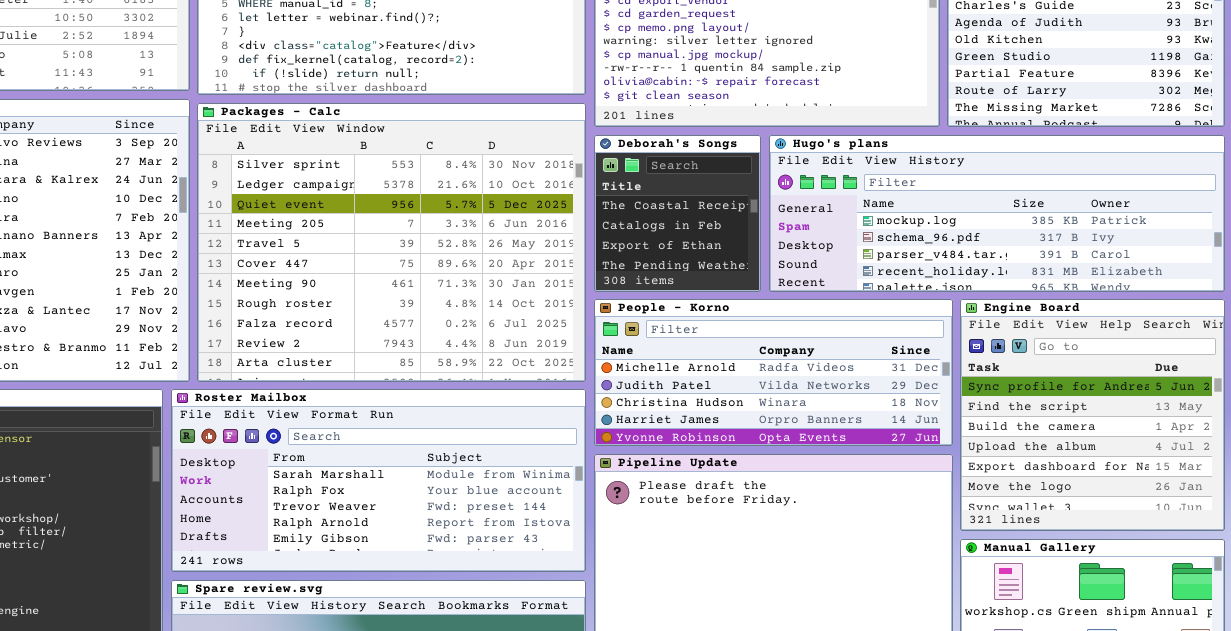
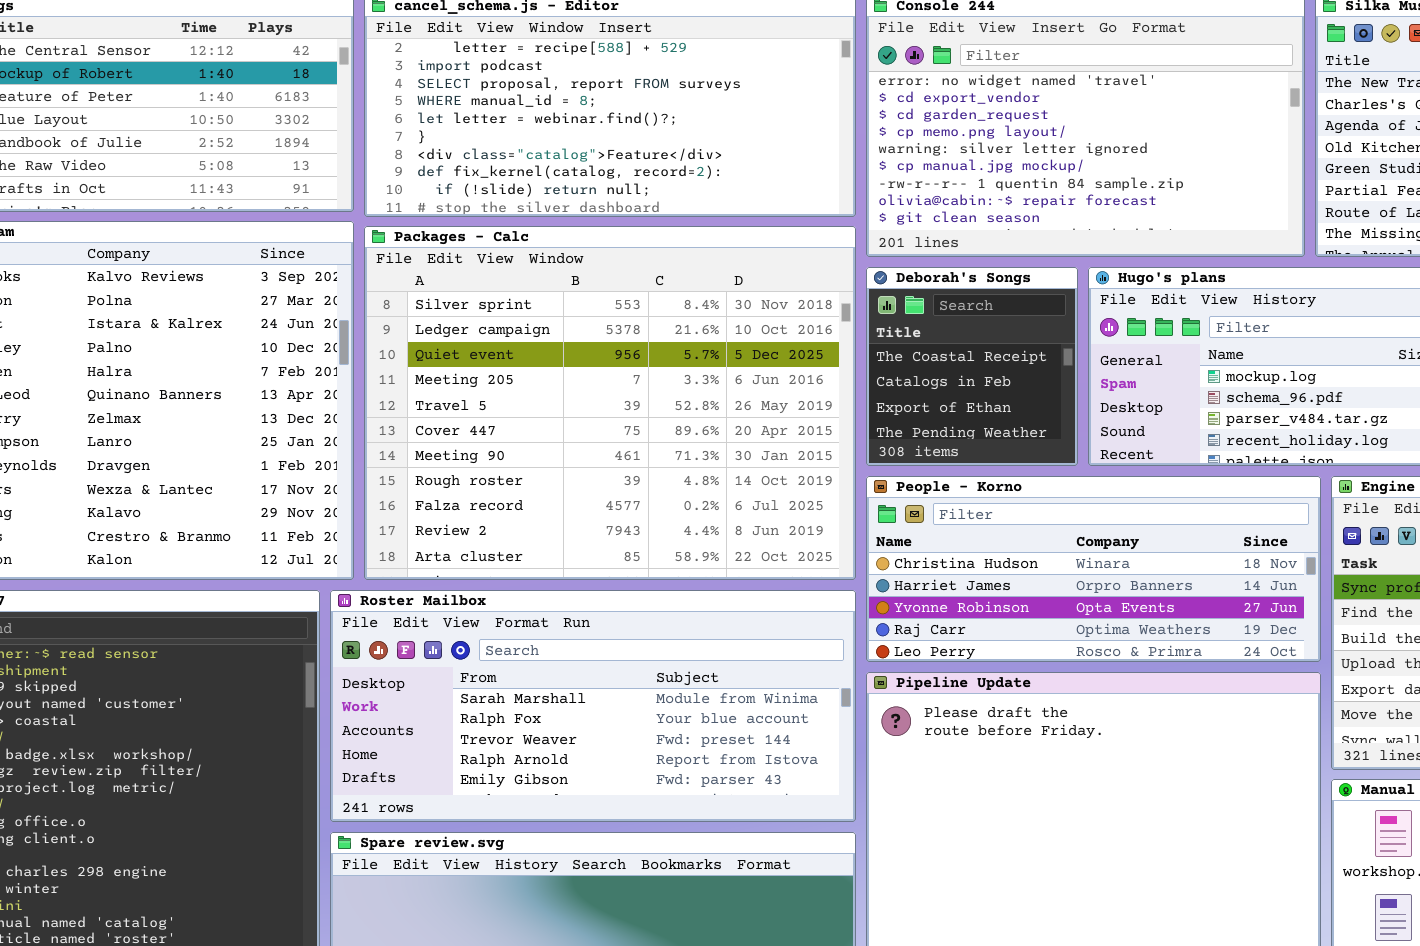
People - Korno: [594,299,953,446] -> [866,476,1321,662], scrolled down 2 rows

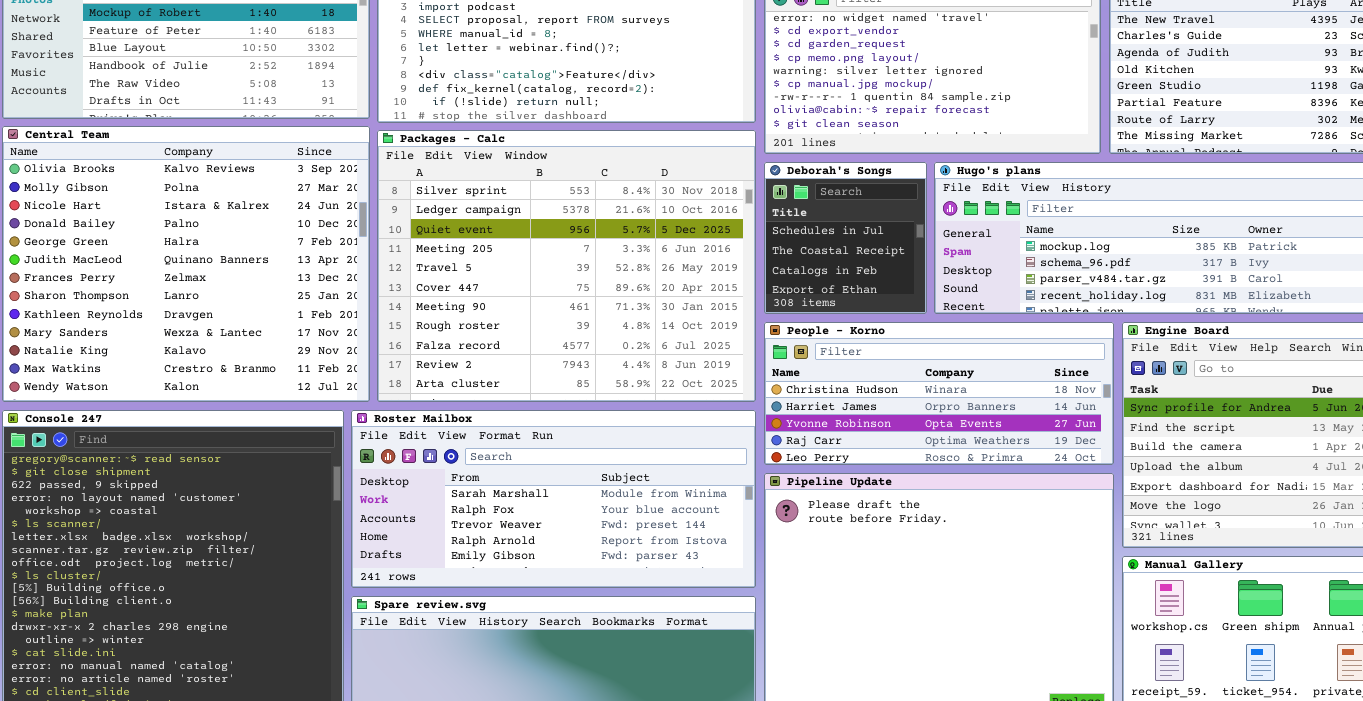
Deborah's Songs: [866,267,1078,466] -> [764,162,927,314], scrolled up 1 row

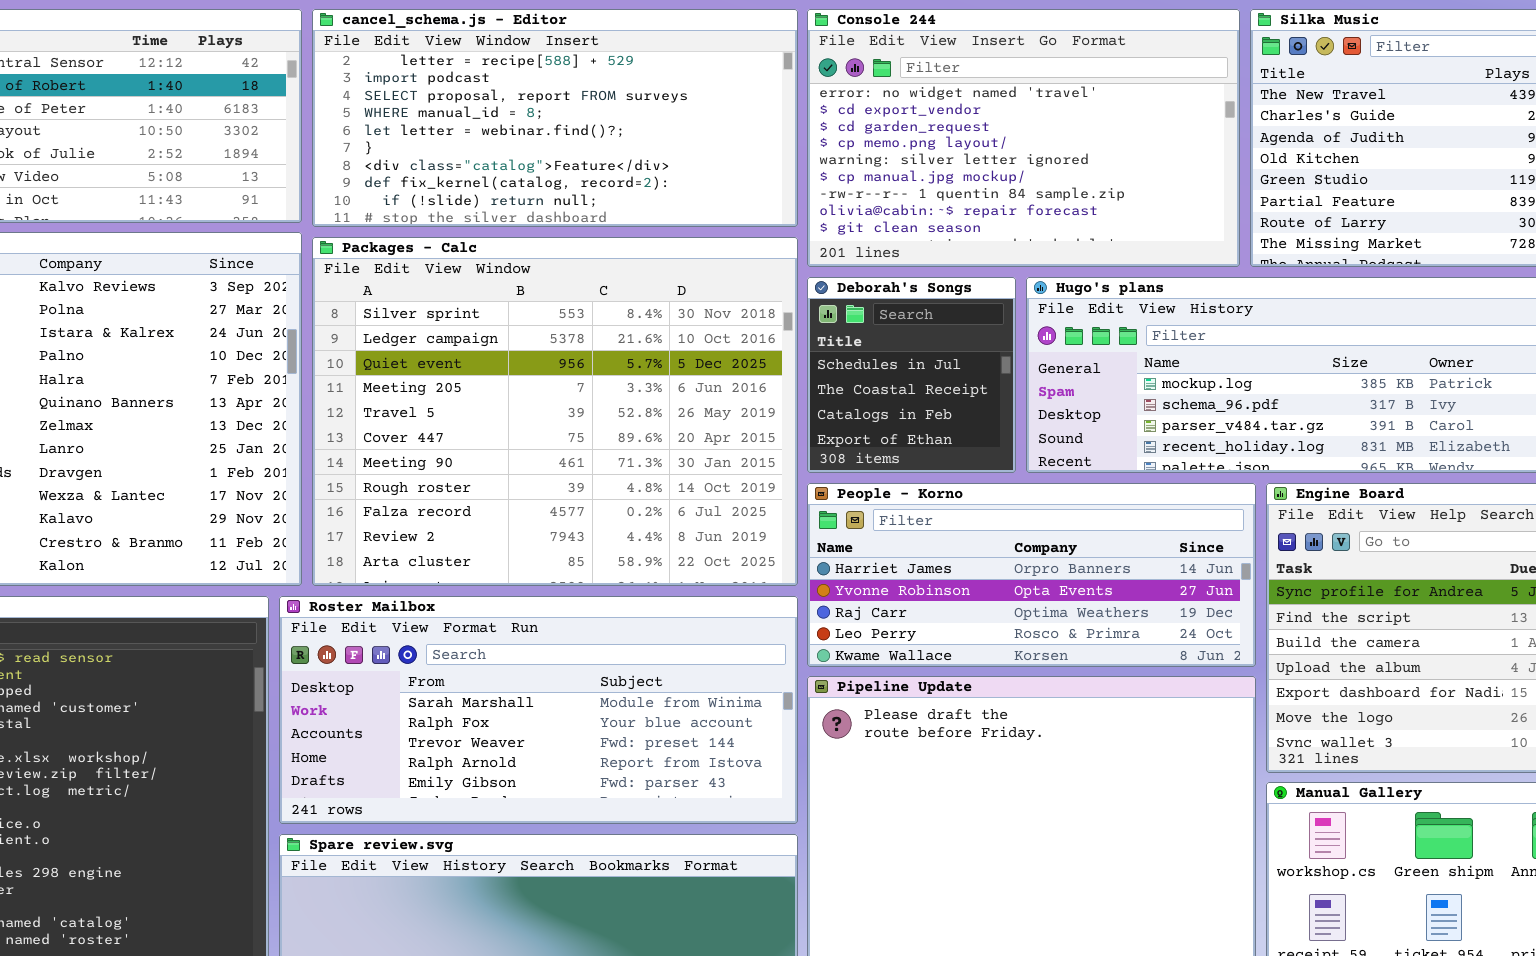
People - Korno: [764,322,1114,465] -> [807,483,1256,667], scrolled down 1 row

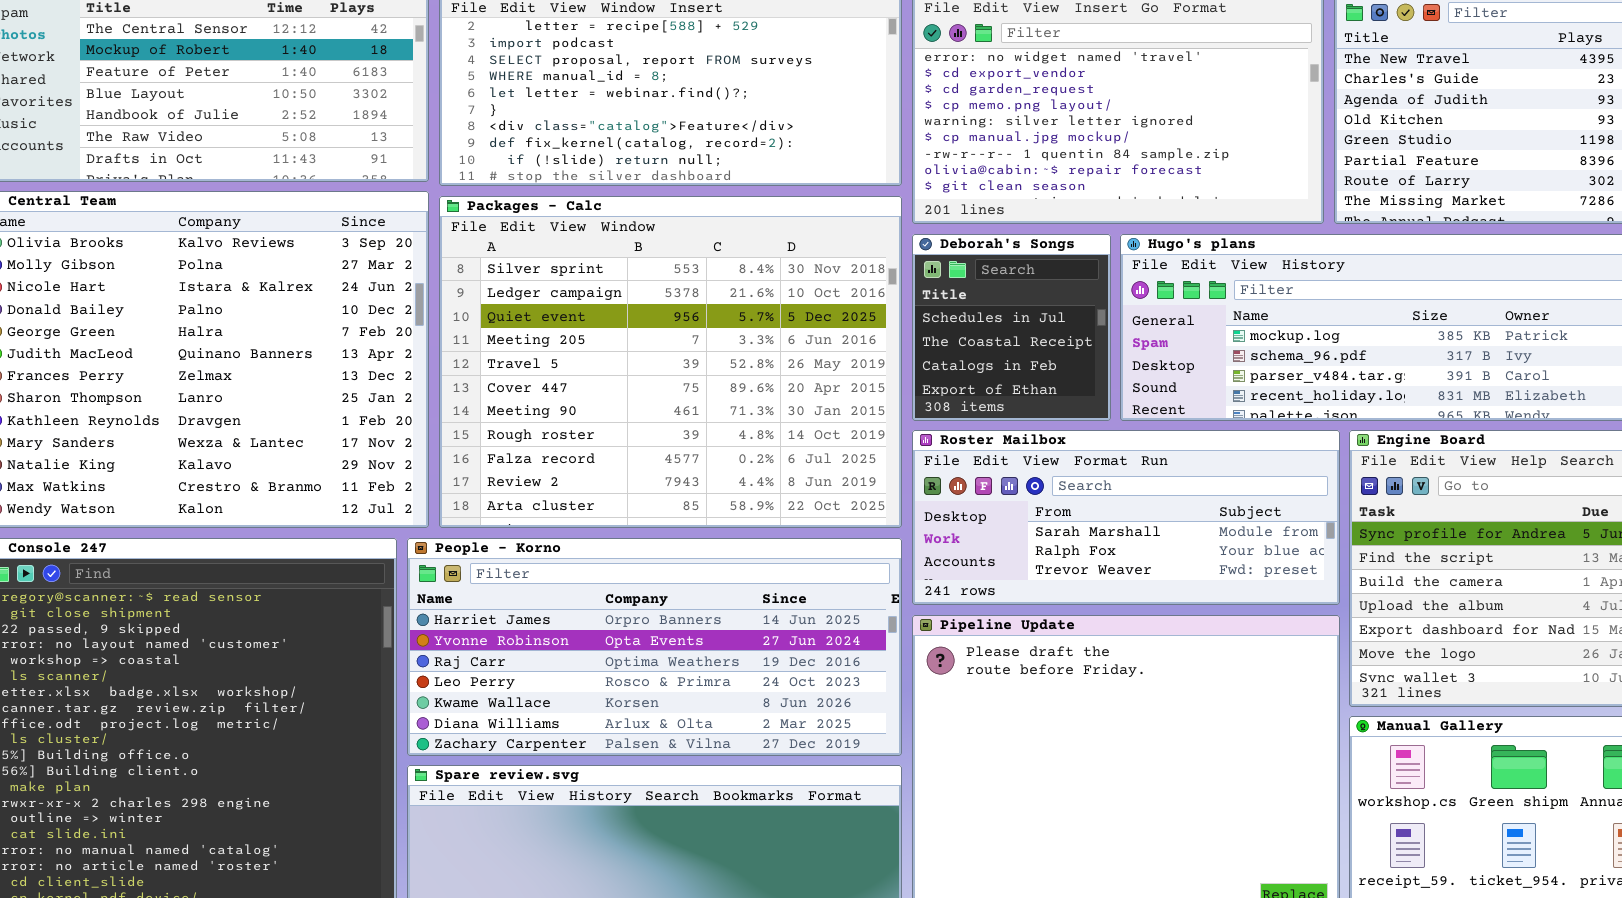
People - Korno: [807,483,1256,667] -> [407,538,902,756], moved, resized
Roster Mailbox: [279,596,798,824] -> [912,430,1340,605], moved, resized

